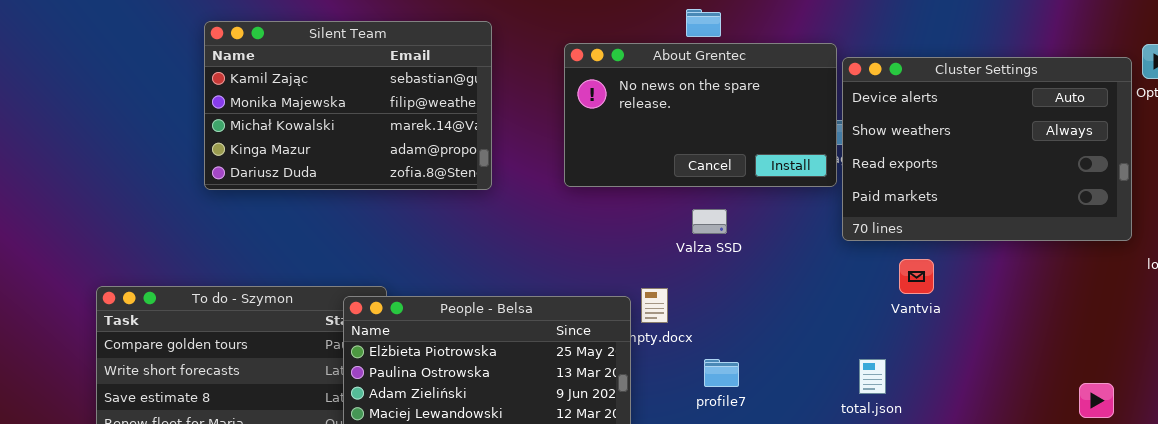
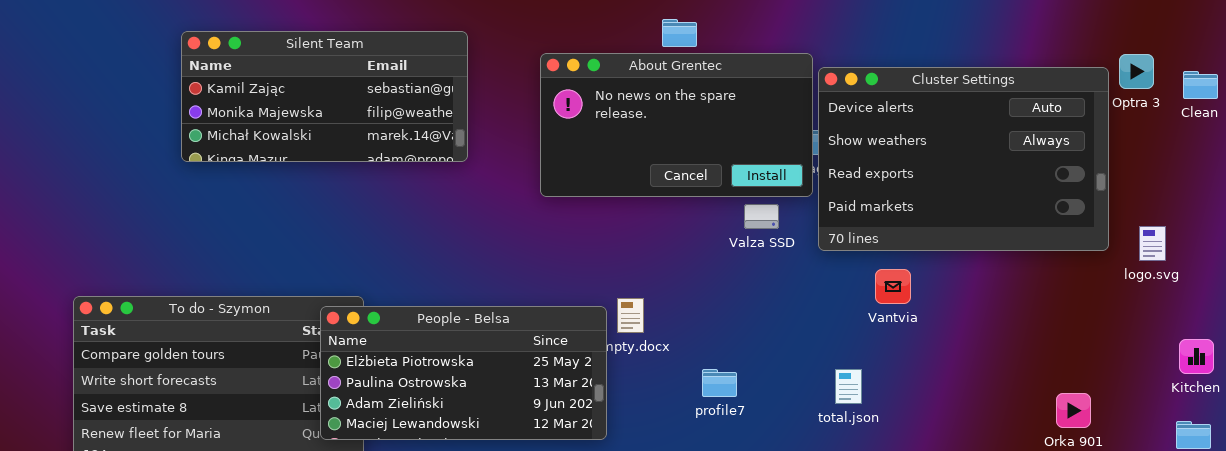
Silent Team: [204,21,492,190] -> [181,31,468,162], resized
Valza SSD: [692,209,727,234] -> [744,204,779,229], moved
profile7: [704,359,739,387] -> [702,369,737,397], moved

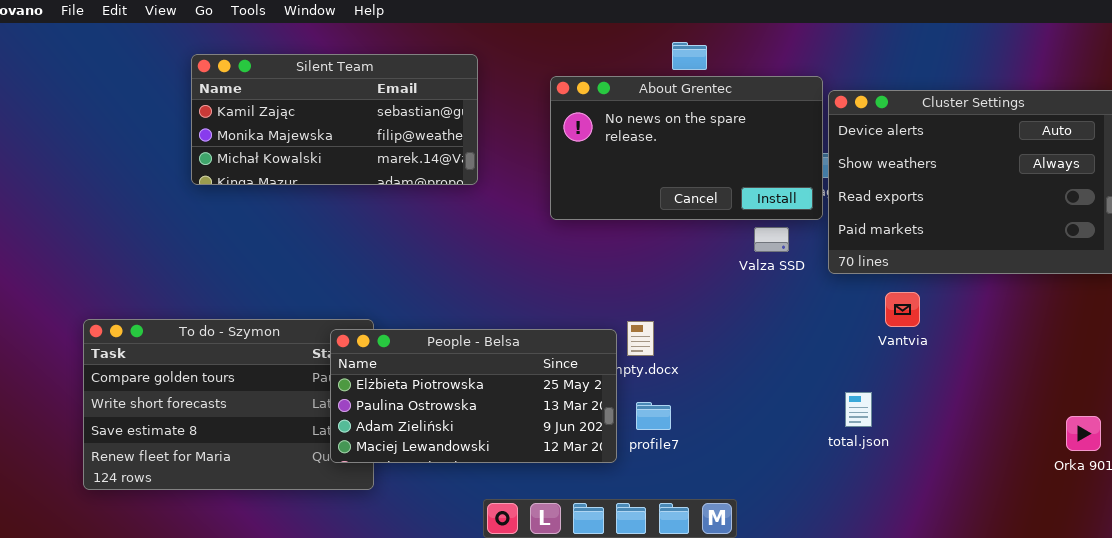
profile7: [702,369,737,397] -> [636,402,671,430], moved

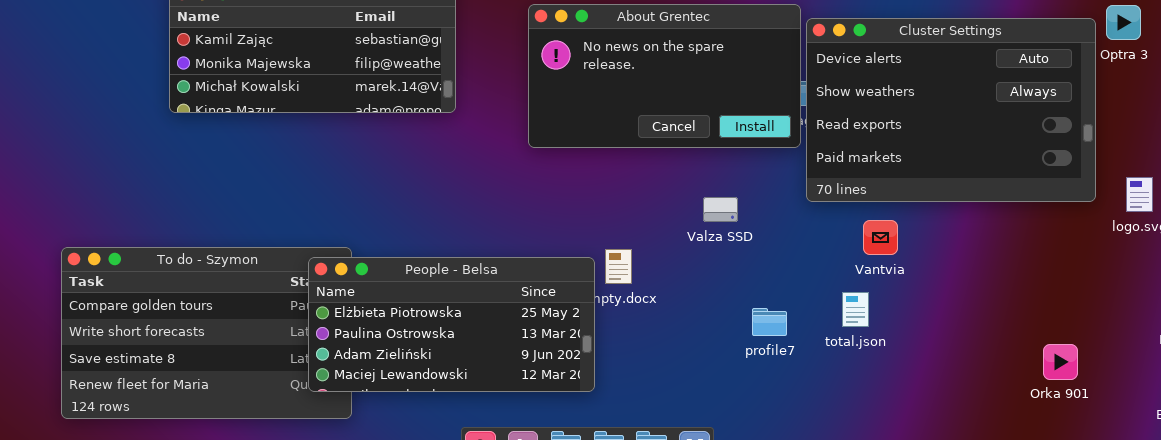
Valza SSD: [754,227,789,252] -> [703,197,738,222], moved
total.json: [845,392,872,427] -> [842,292,869,327], moved
profile7: [636,402,671,430] -> [752,308,787,336], moved

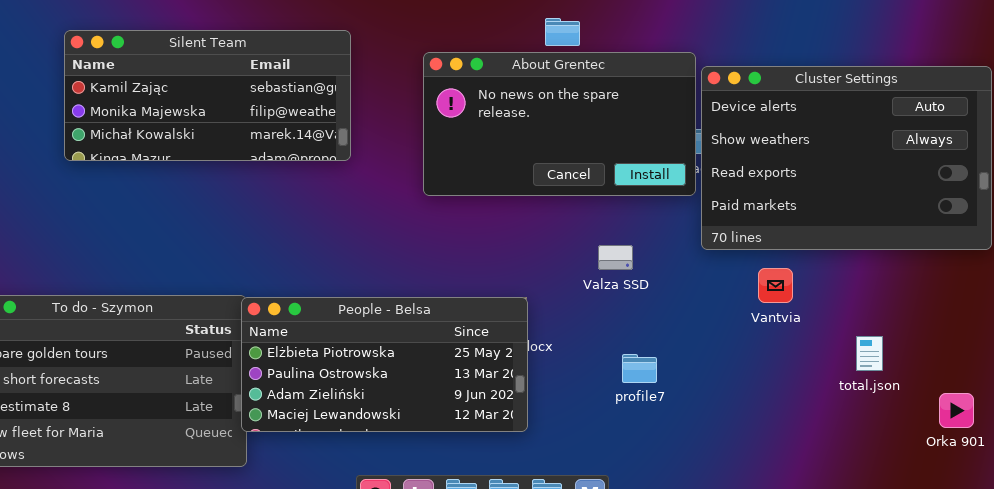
People - Belsa: [308,257,595,392] -> [241,297,528,432], moved
total.json: [842,292,869,327] -> [856,336,883,371], moved
profile7: [752,308,787,336] -> [622,354,657,383], moved

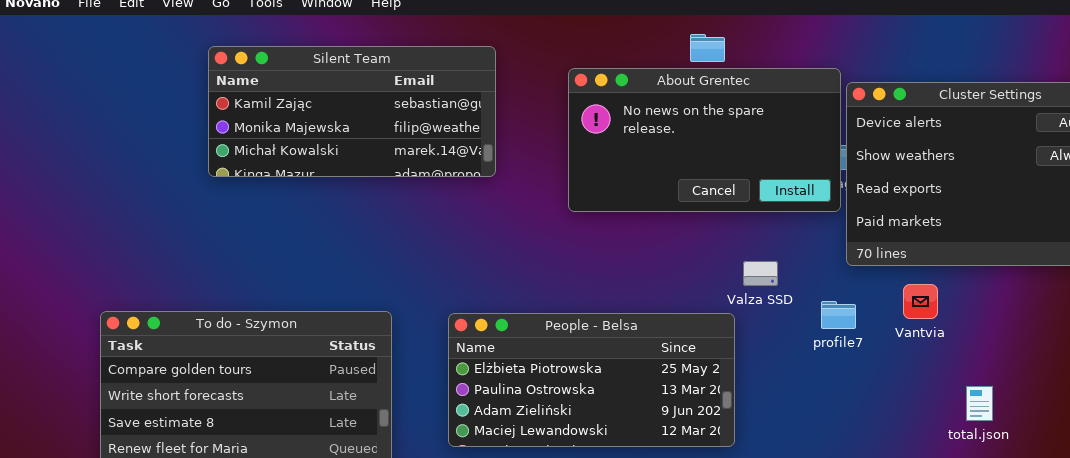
People - Belsa: [241,297,528,432] -> [448,313,735,447], moved
total.json: [856,336,883,371] -> [966,386,993,421], moved
profile7: [622,354,657,383] -> [821,301,856,329], moved

